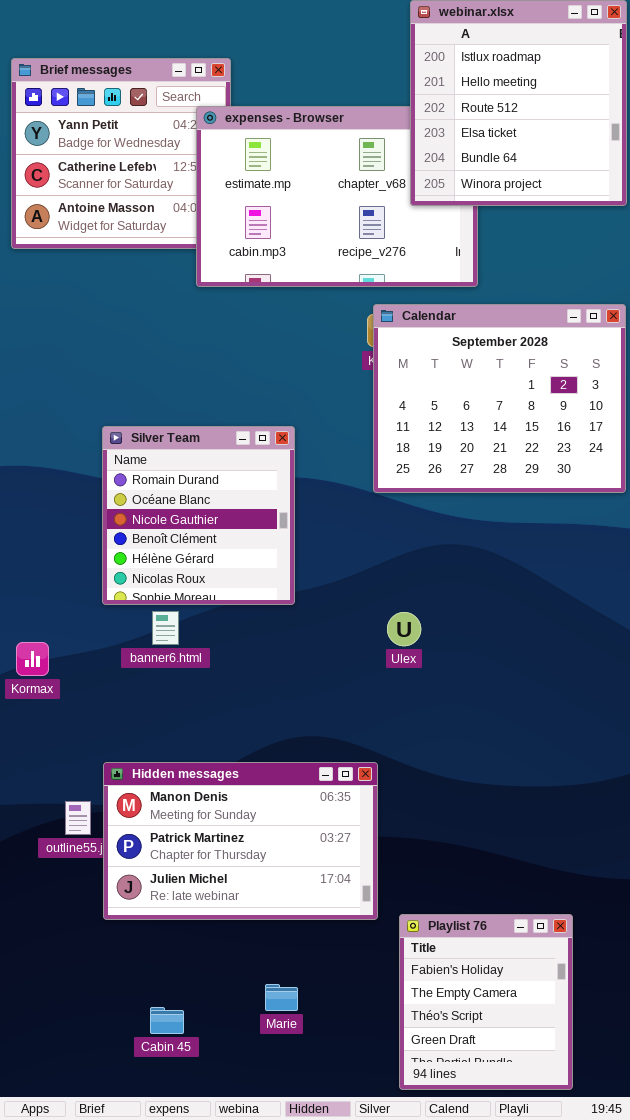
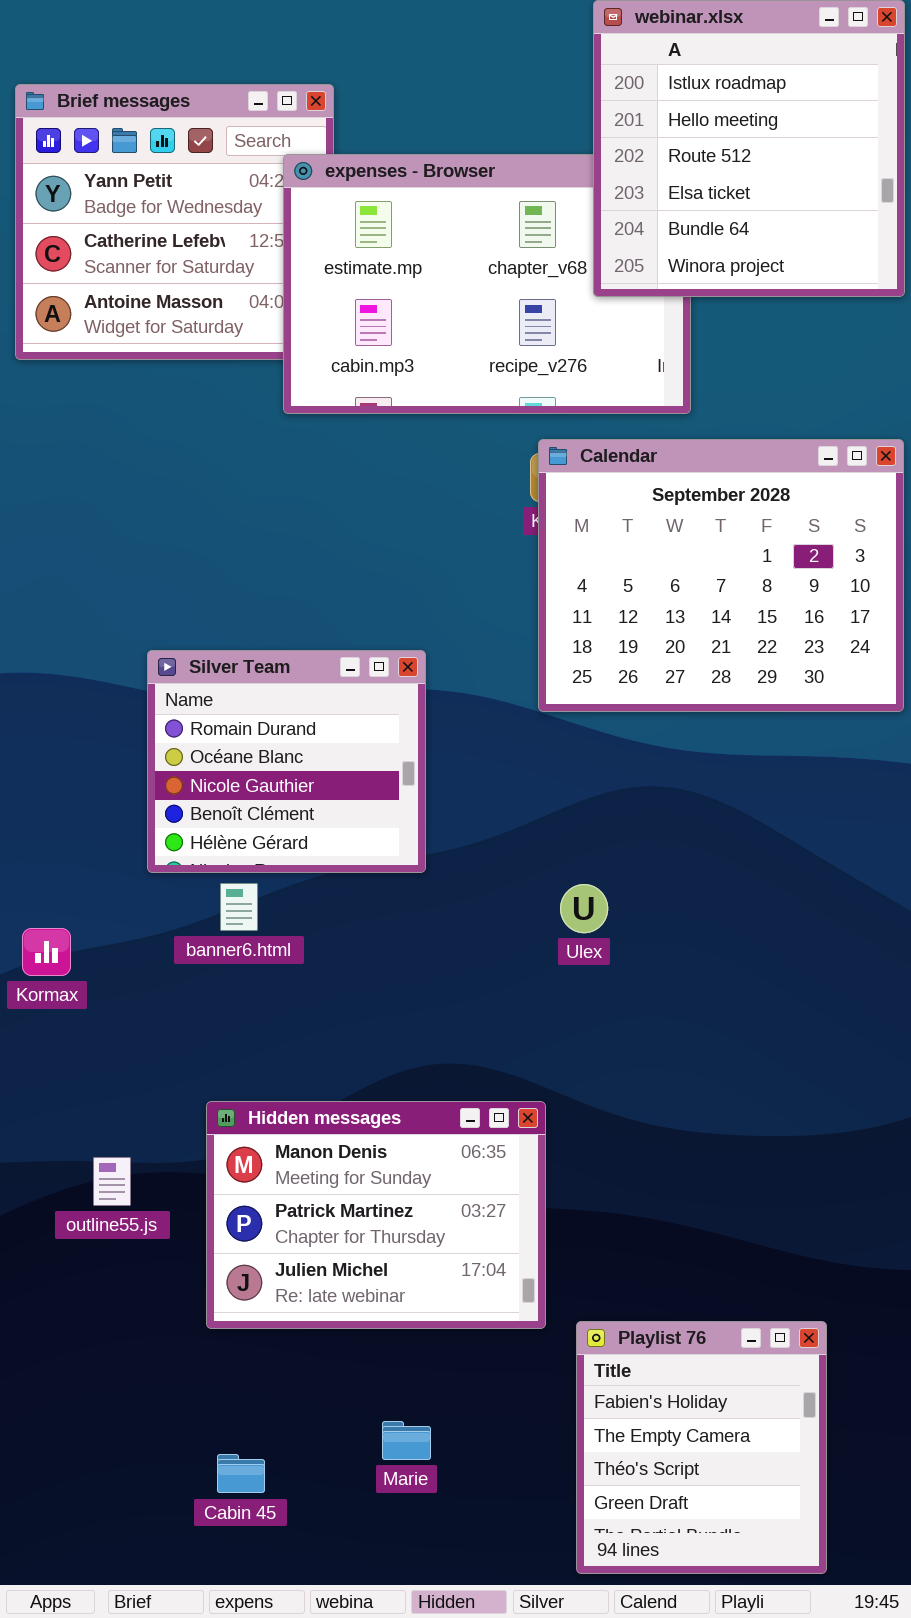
Silver Team: [102,426,295,605] -> [147,650,426,873], resized
Hidden messages: [103,762,378,920] -> [206,1101,546,1329], resized

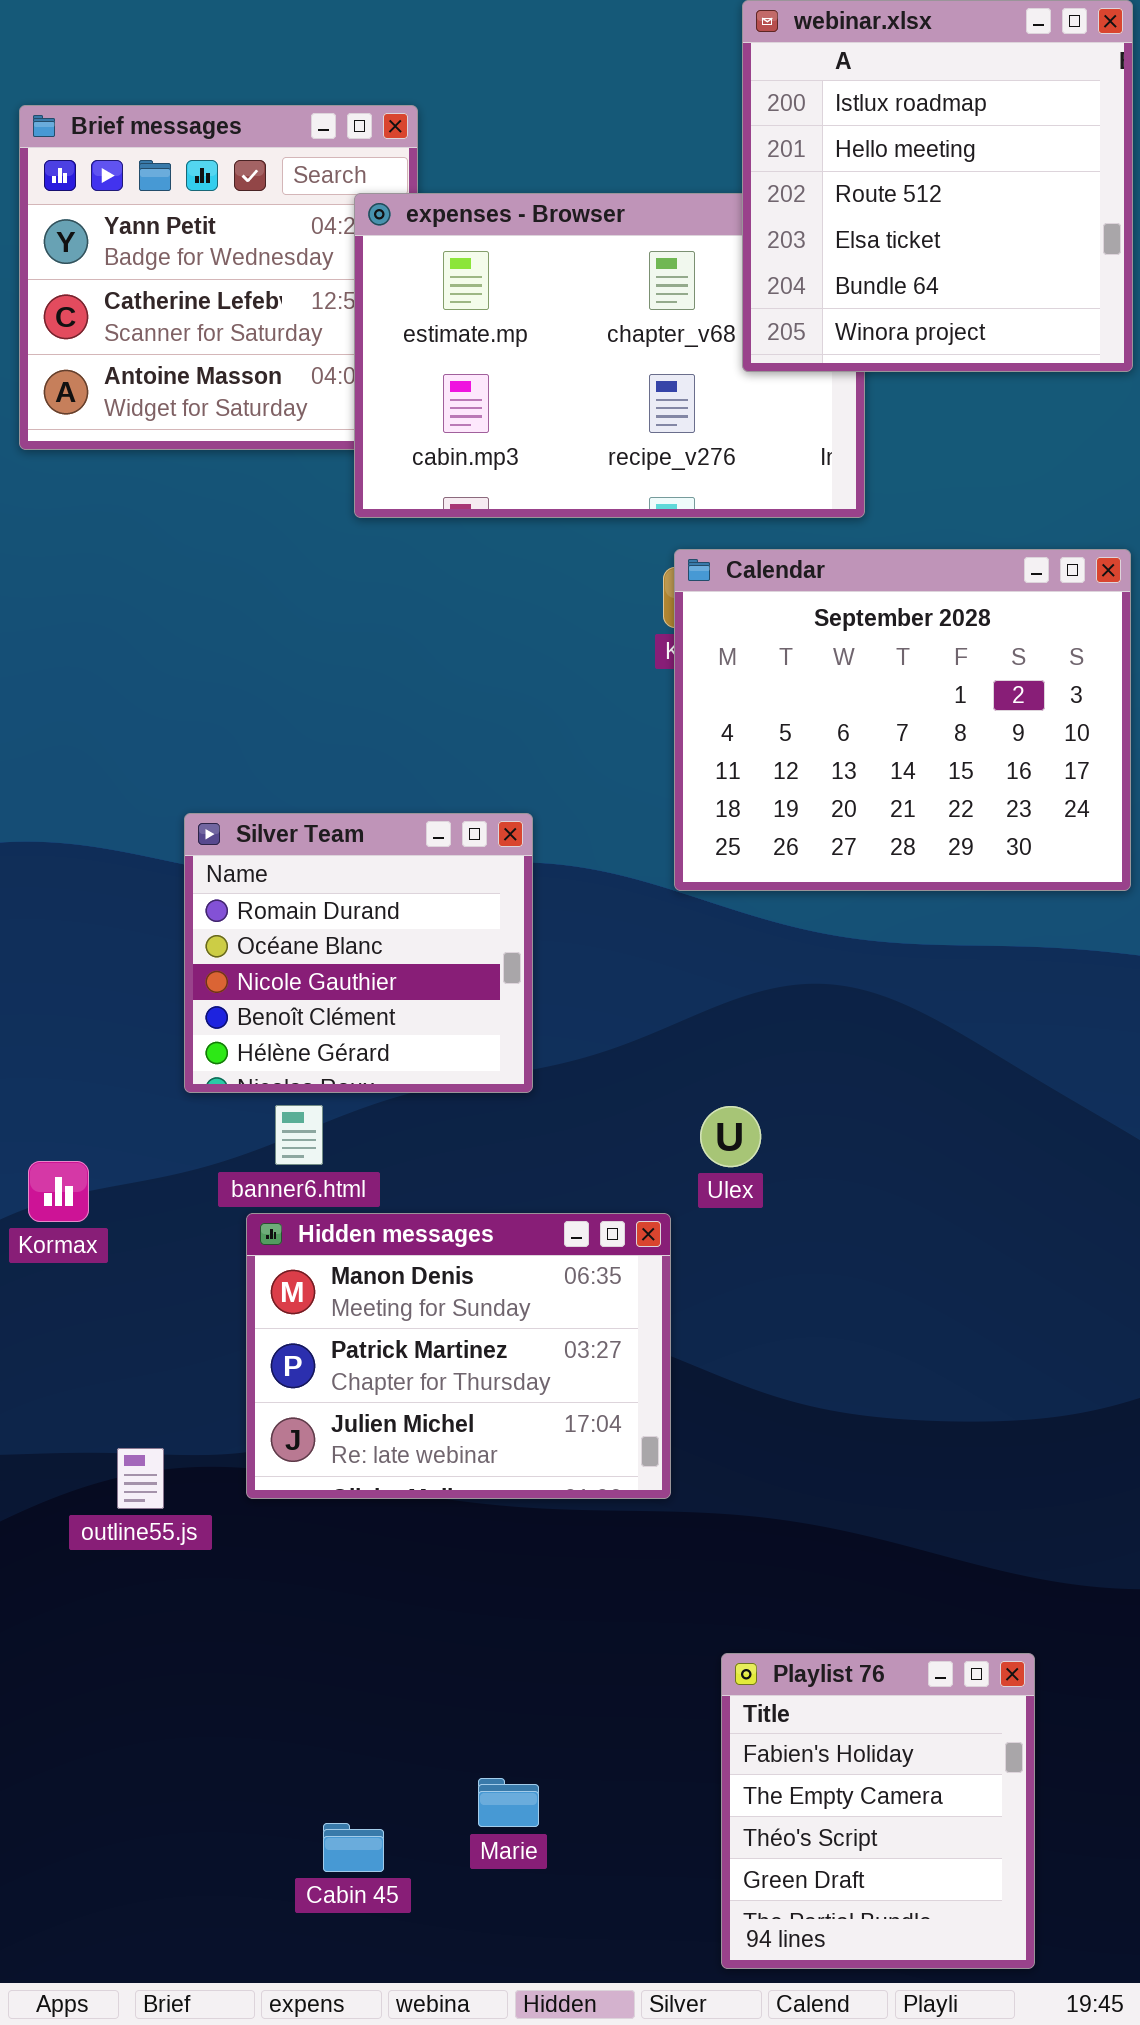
Hidden messages: [206,1101,546,1329] -> [246,1213,671,1499], moved
Cabin 45: [217,1454,265,1493] -> [323,1823,384,1872], moved

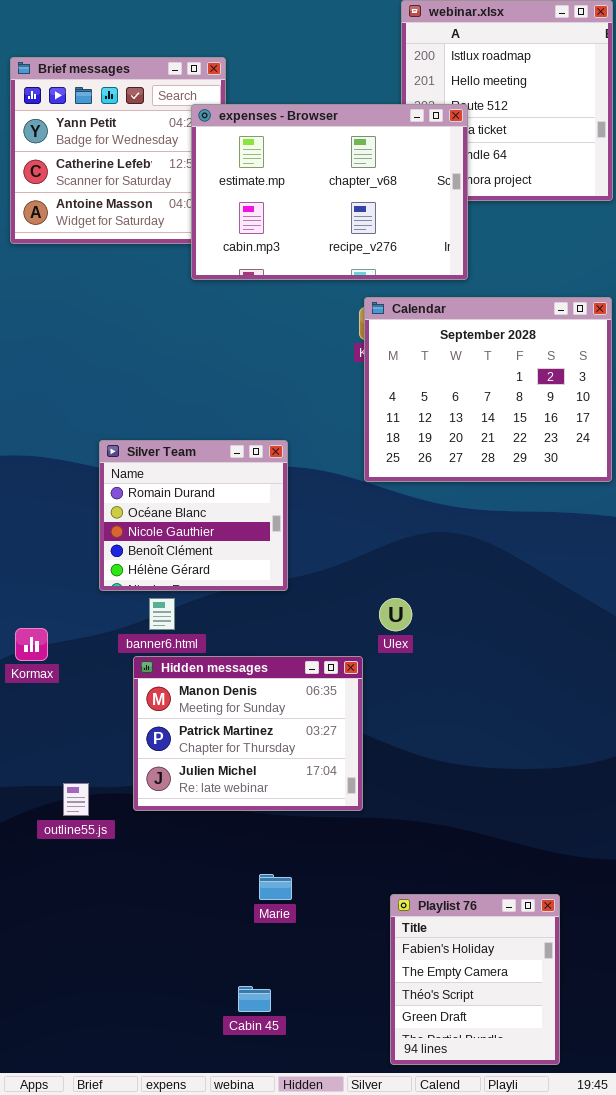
expenses - Browser: [354,193,865,518] -> [191,104,468,280], raised
Marie: [478,1778,539,1827] -> [259,874,292,900], moved
Cabin 45: [323,1823,384,1872] -> [238,986,271,1012], moved

